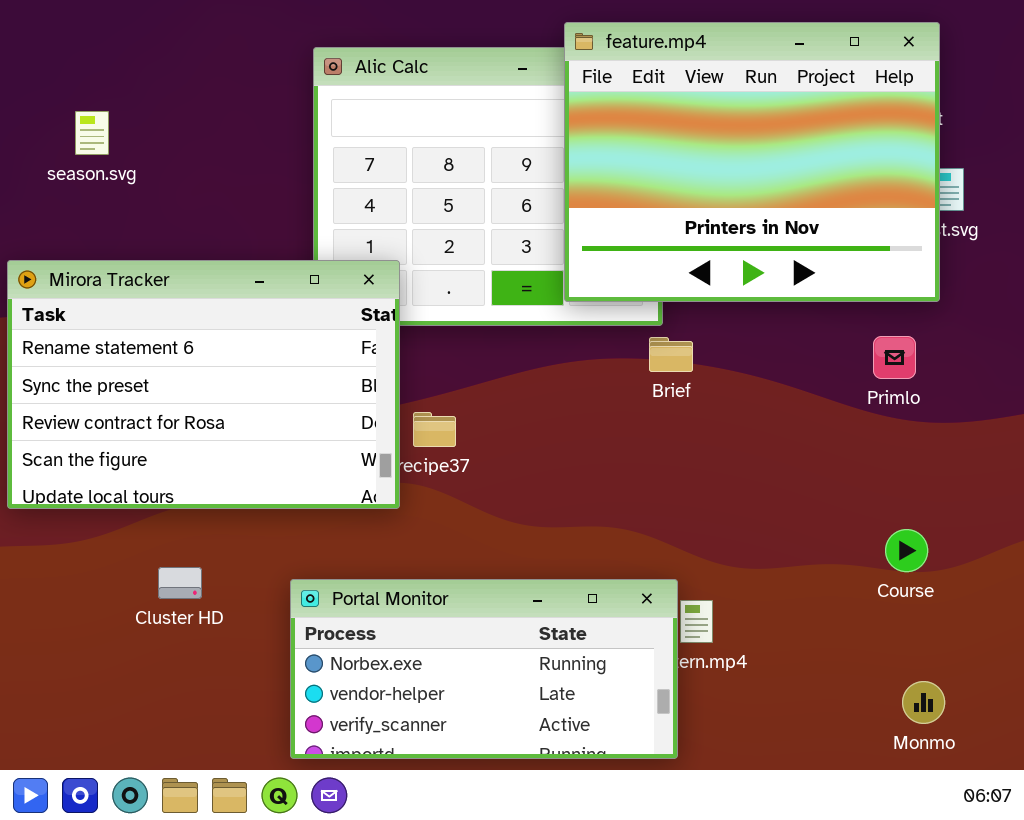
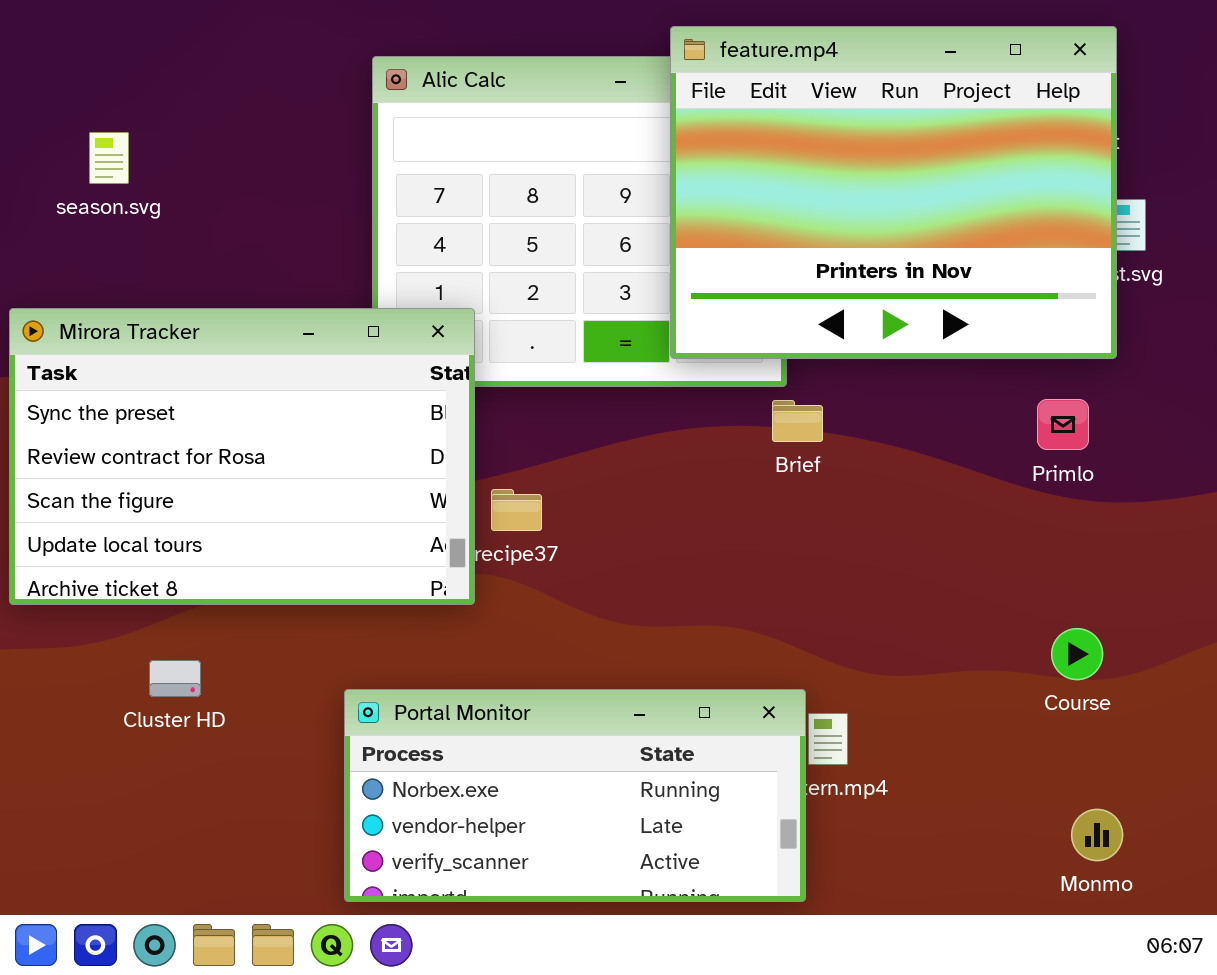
Mirora Tracker: [7,260,400,509] -> [9,308,475,605], scrolled down 1 row
Cluster HD: [158,567,202,599] -> [149,660,201,697], moved

